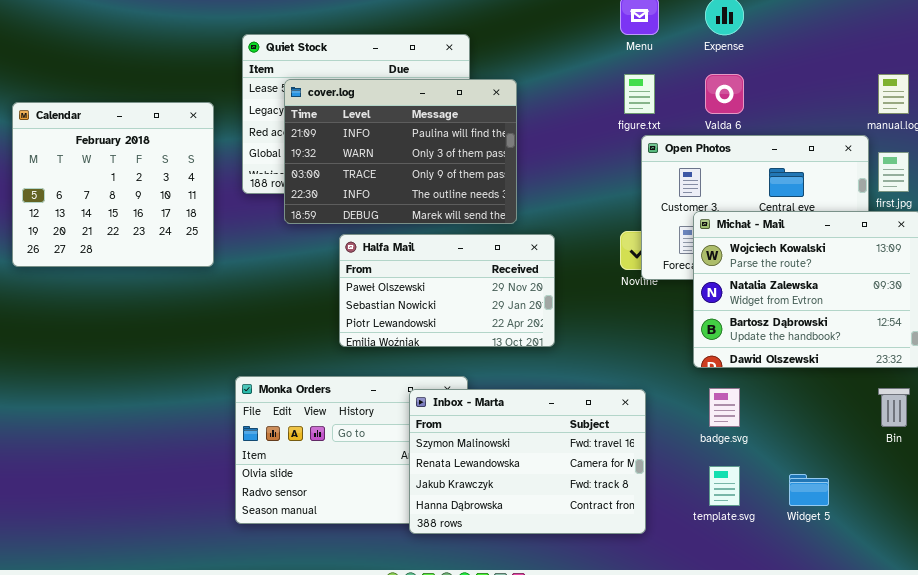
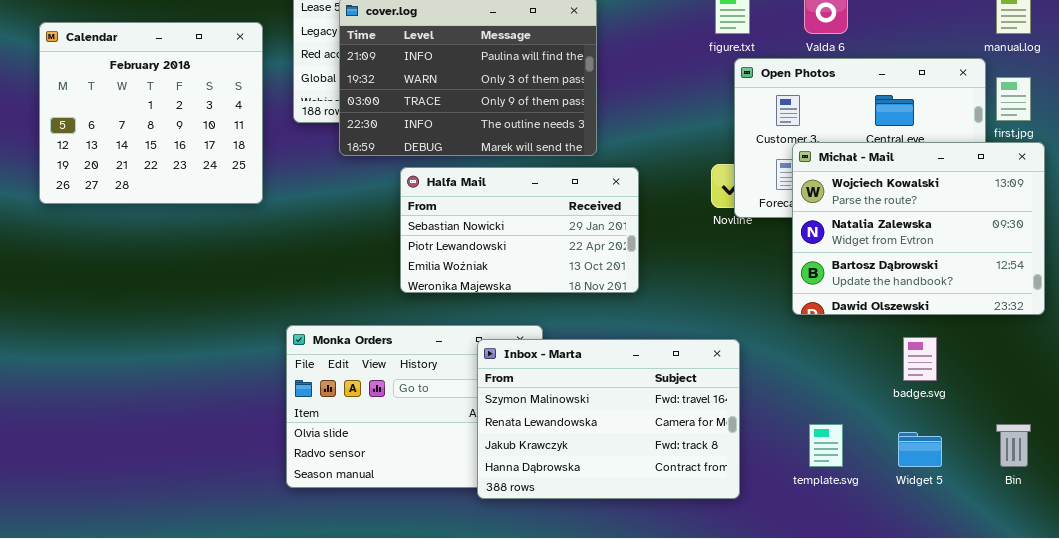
Halfa Mail: [339,234,555,347] -> [400,167,639,293], scrolled down 1 row
badge.svg: [709,388,740,427] -> [903,337,937,381], moved
Bin: [878,388,910,427] -> [996,424,1031,467], moved

